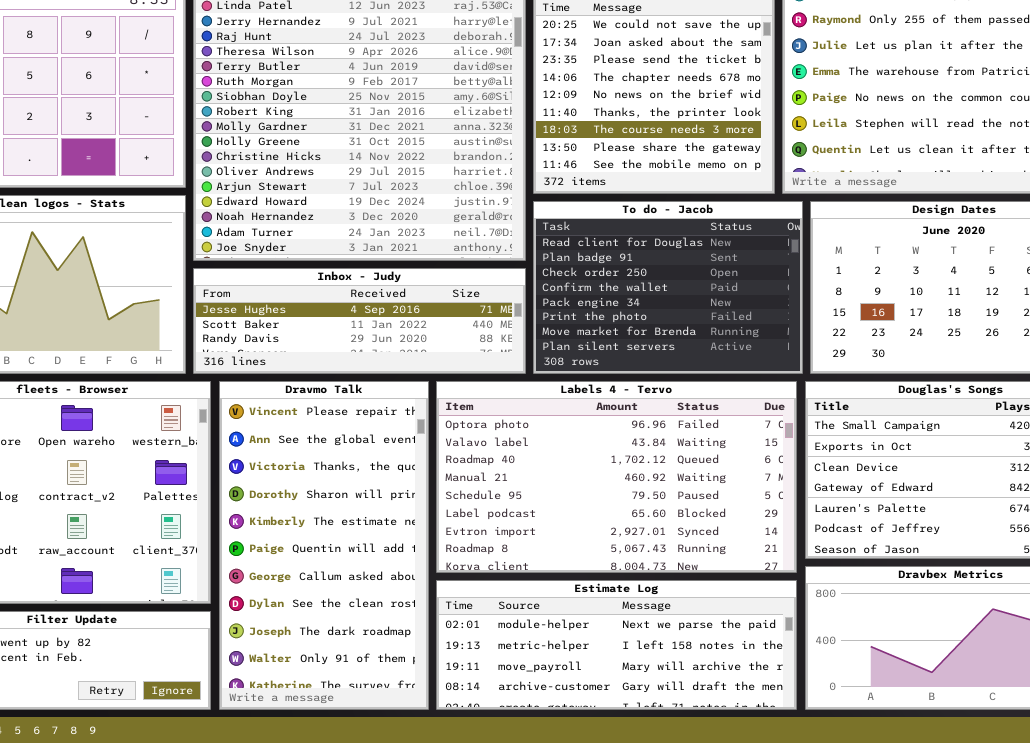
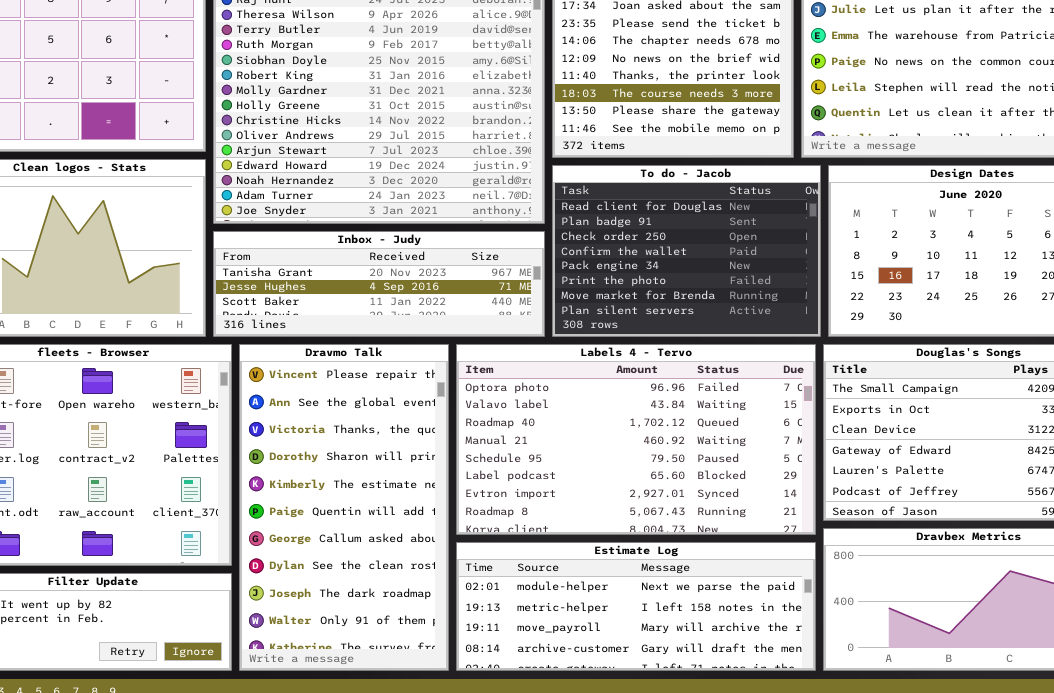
Inbox - Judy: [193,268,526,374] -> [213,231,545,337], scrolled up 1 row

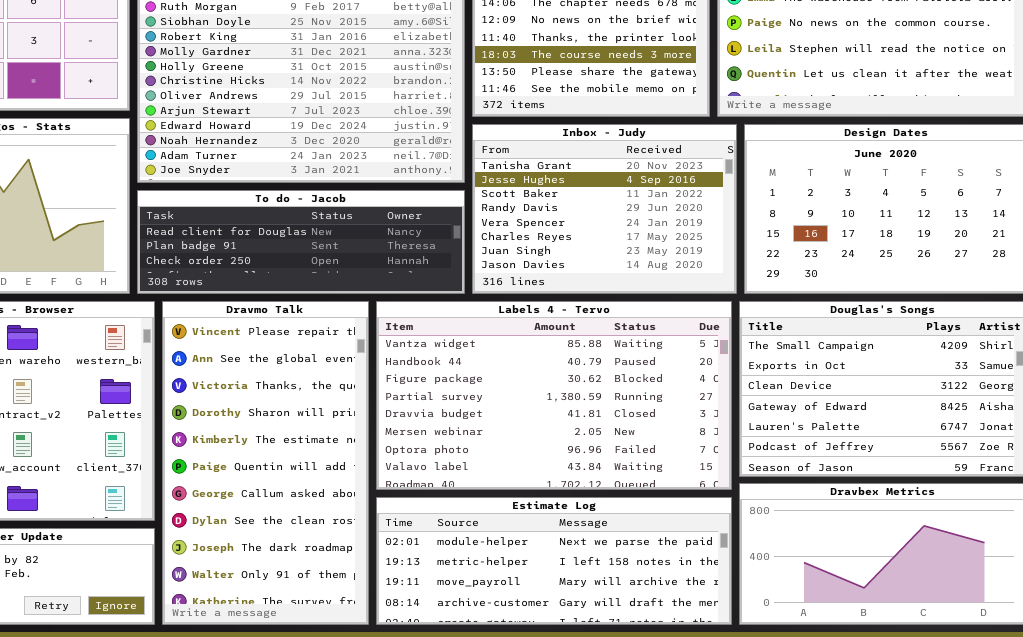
To do - Jacob: [552,165,821,337] -> [137,190,465,294], moved, resized
Inbox - Judy: [213,231,545,337] -> [472,124,737,294], moved, resized
Labels 4 - Tervo: [456,344,816,535] -> [376,301,732,490], scrolled up 6 rows

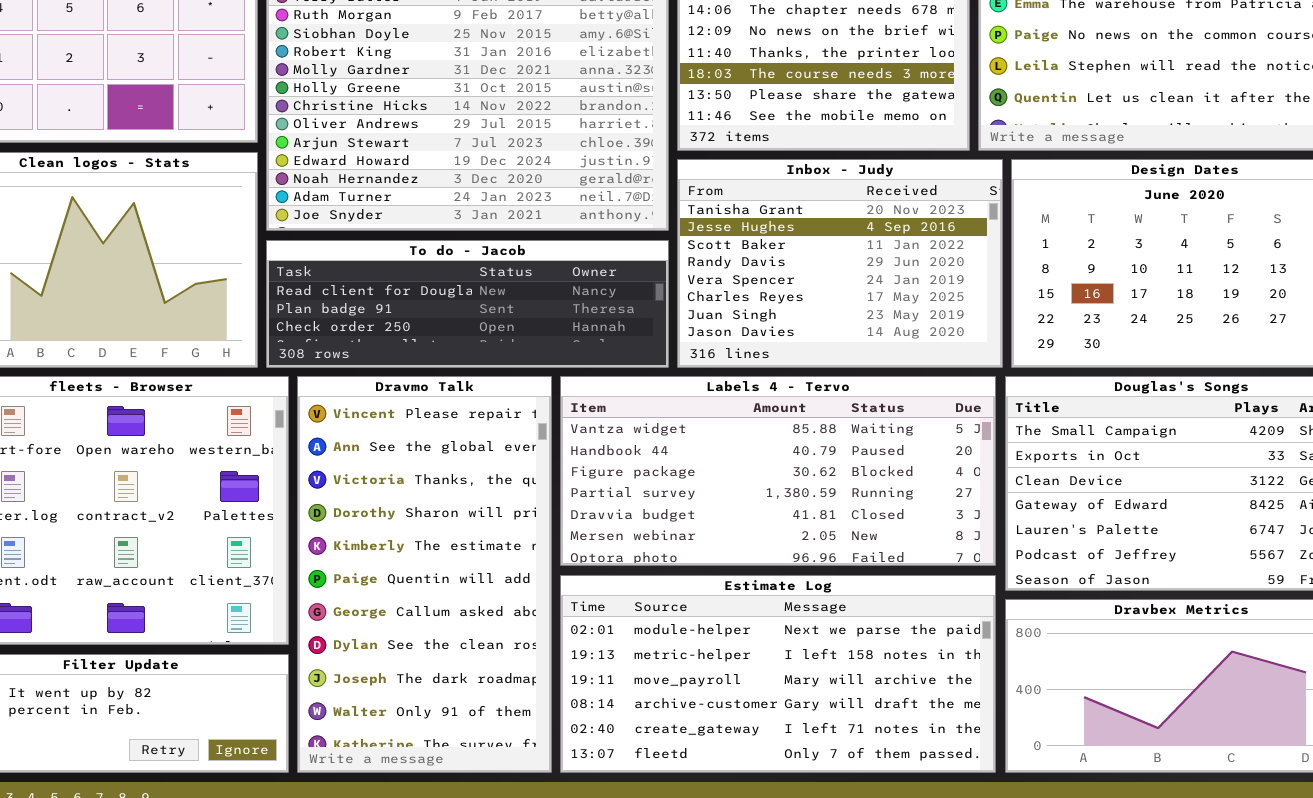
Labels 4 - Tervo: [376,301,732,490] -> [560,376,996,566], resized
Estimate Log: [376,497,732,625] -> [560,575,996,773], resized

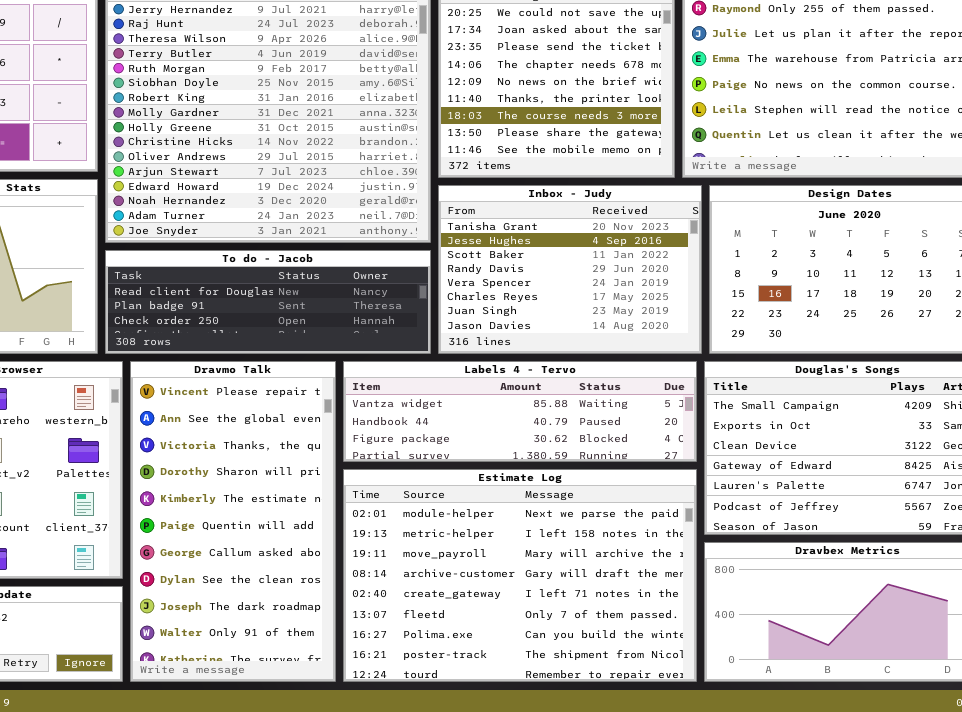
Labels 4 - Tervo: [560,376,996,566] -> [343,361,697,462], resized
Estimate Log: [560,575,996,773] -> [343,469,697,682], resized

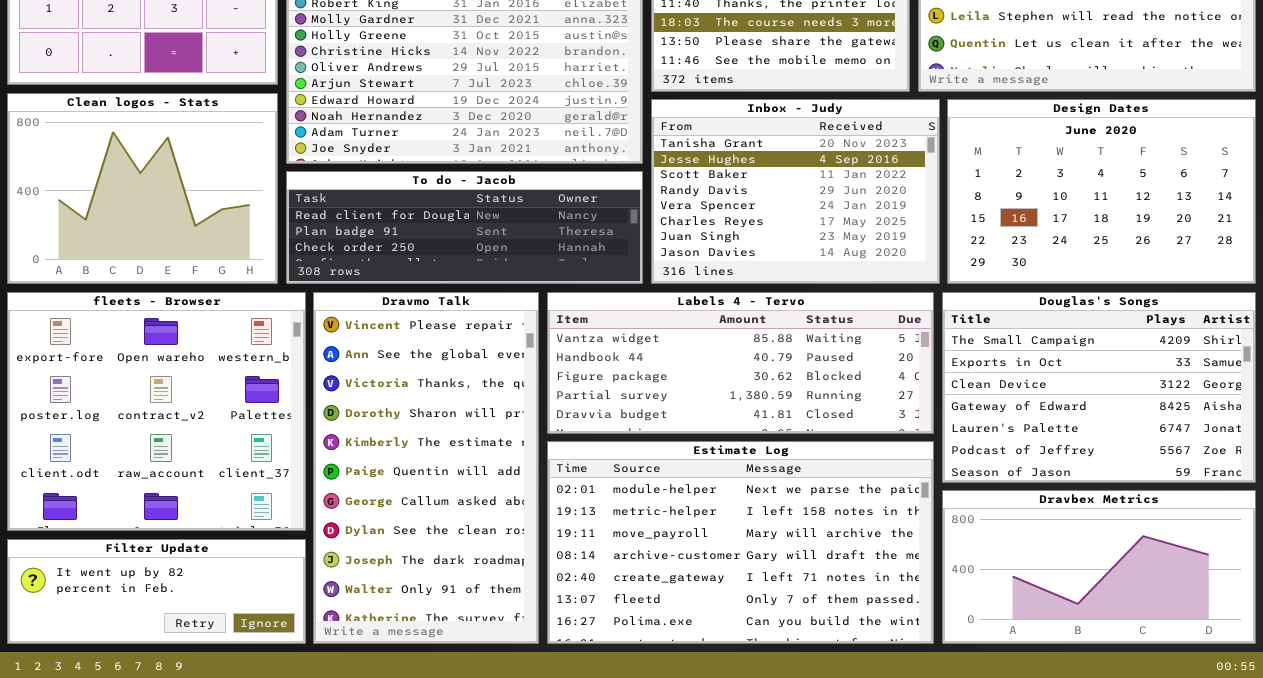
Labels 4 - Tervo: [343,361,697,462] -> [547,292,934,434], resized
Estimate Log: [343,469,697,682] -> [547,441,934,644], resized

